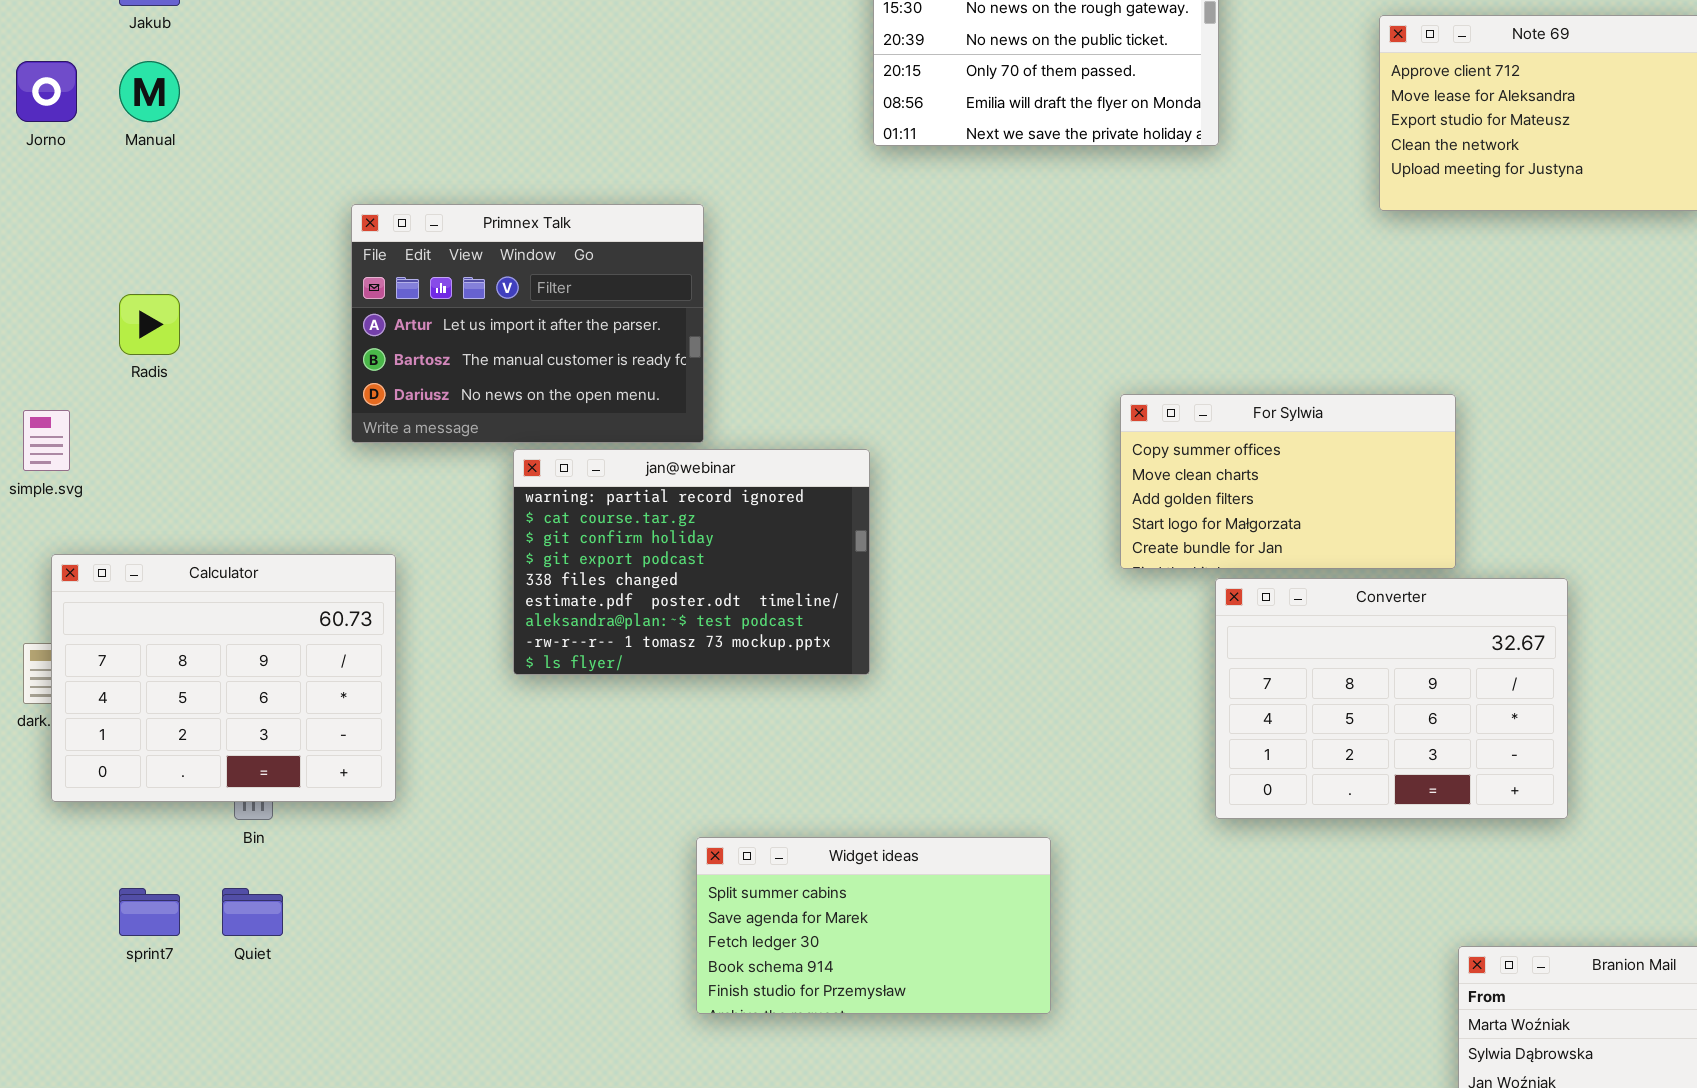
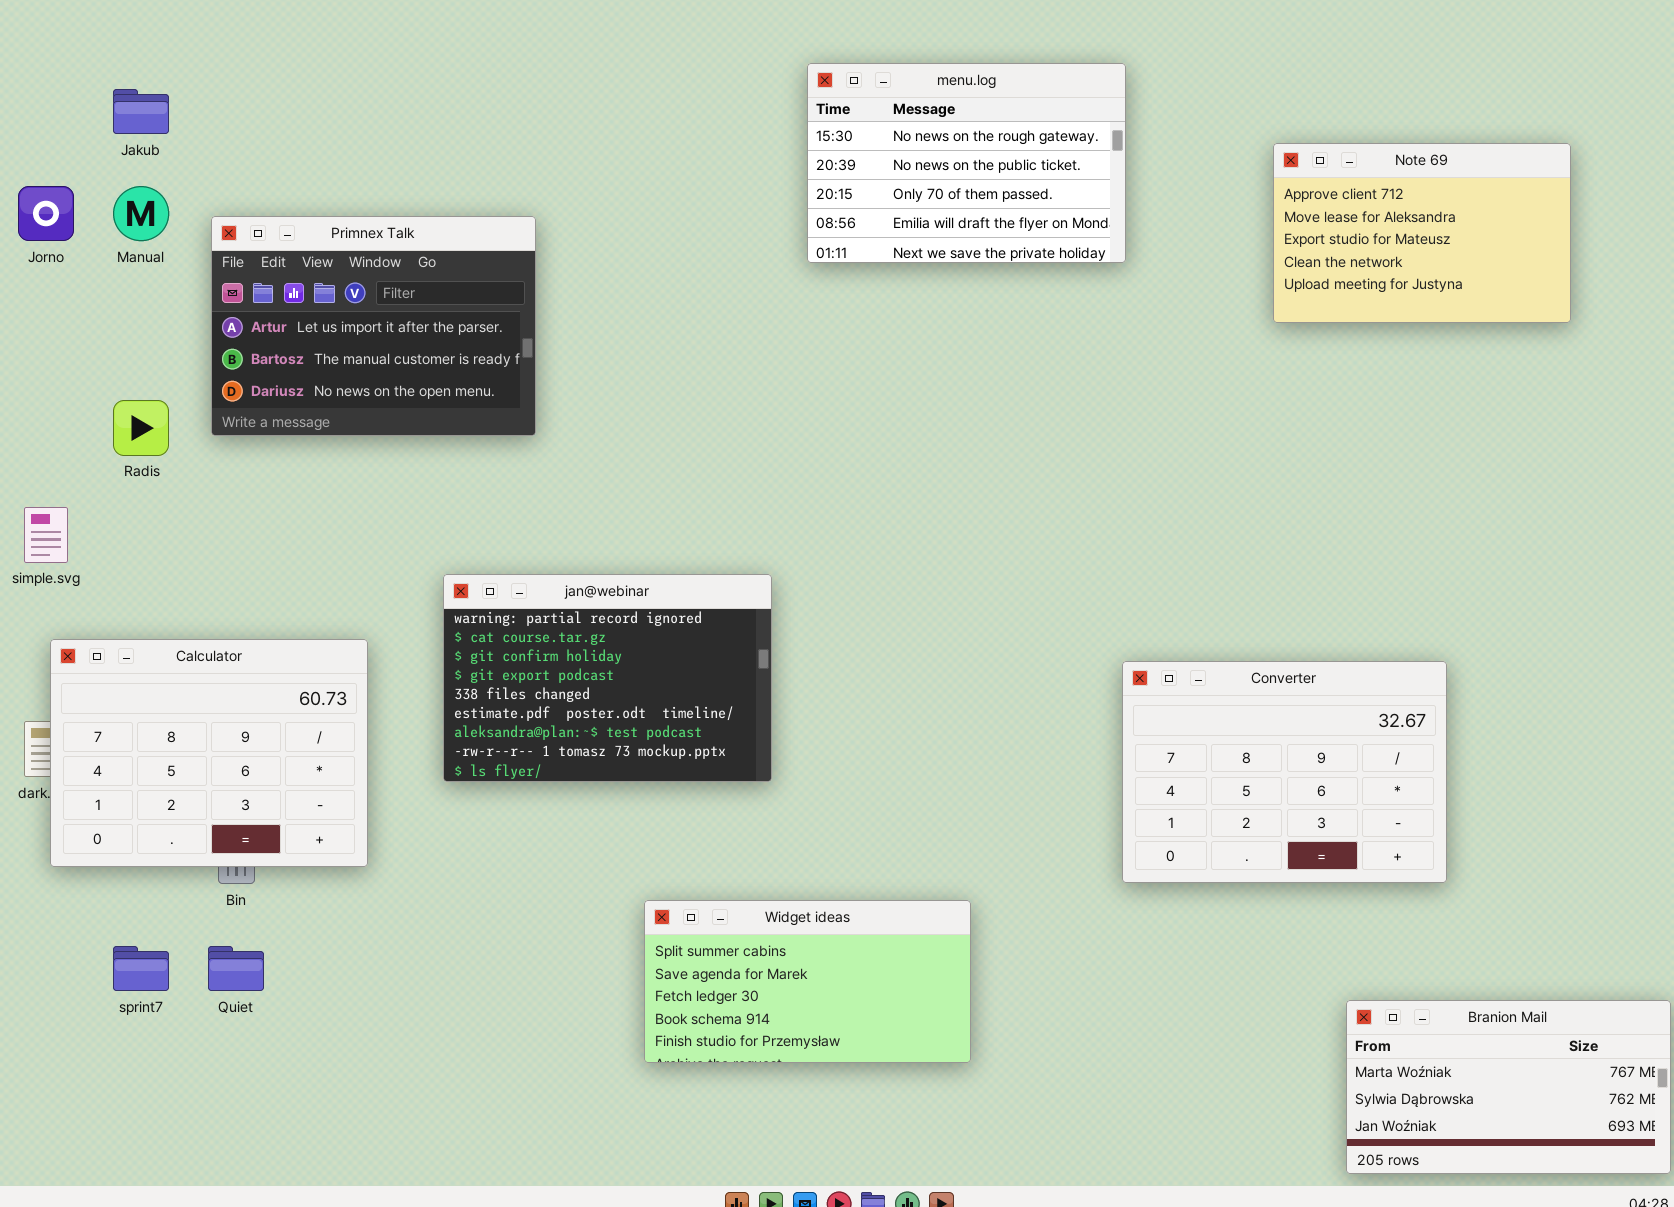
Primnex Talk: [351,204,704,443] -> [211,216,536,436], moved
For Sylwia: [1120,394,1456,569] -> none, closed
jan@webinar: [513,449,870,675] -> [443,574,772,782], moved

